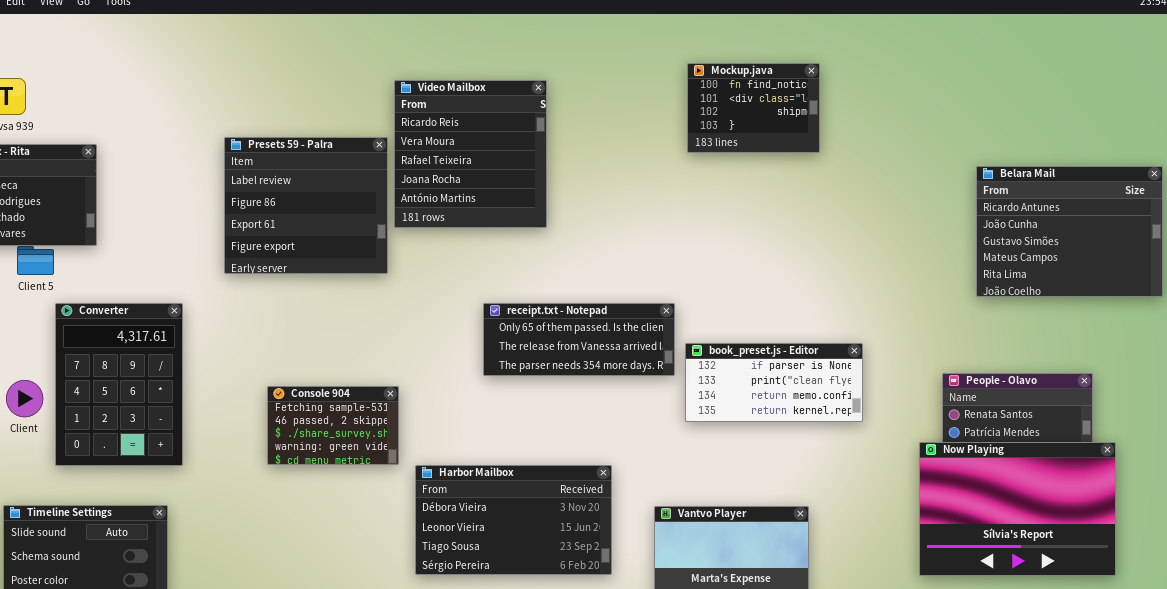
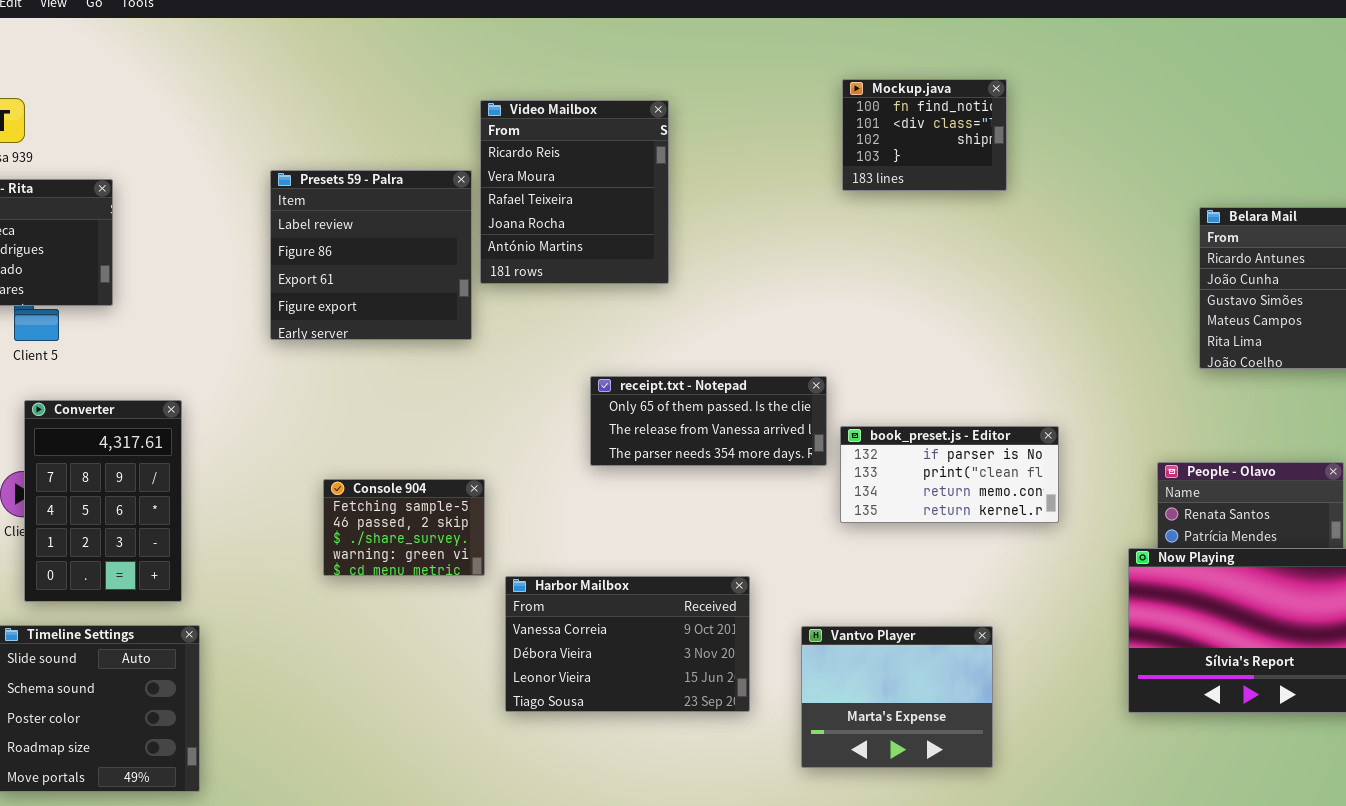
Converter: [55,303,183,466] -> [24,400,182,602], moved
Harbor Mailbox: [415,465,612,575] -> [505,576,750,712], scrolled up 1 row

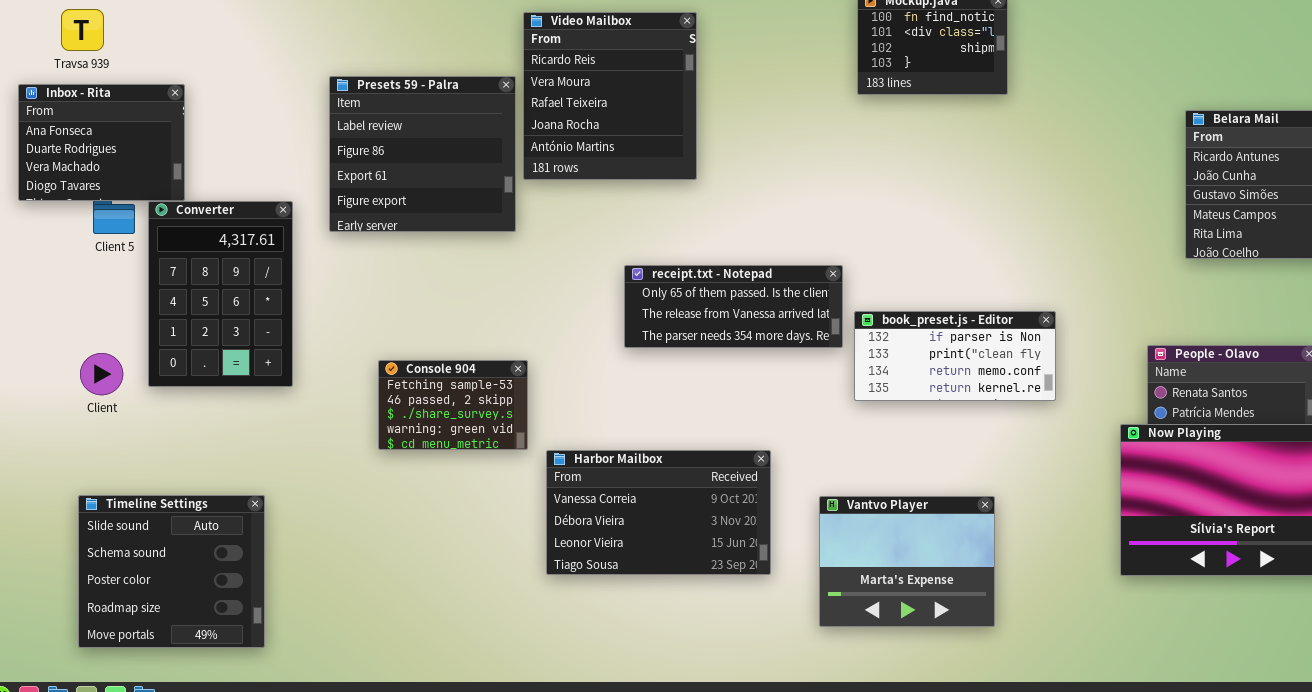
Converter: [24,400,182,602] -> [148,201,293,387], moved

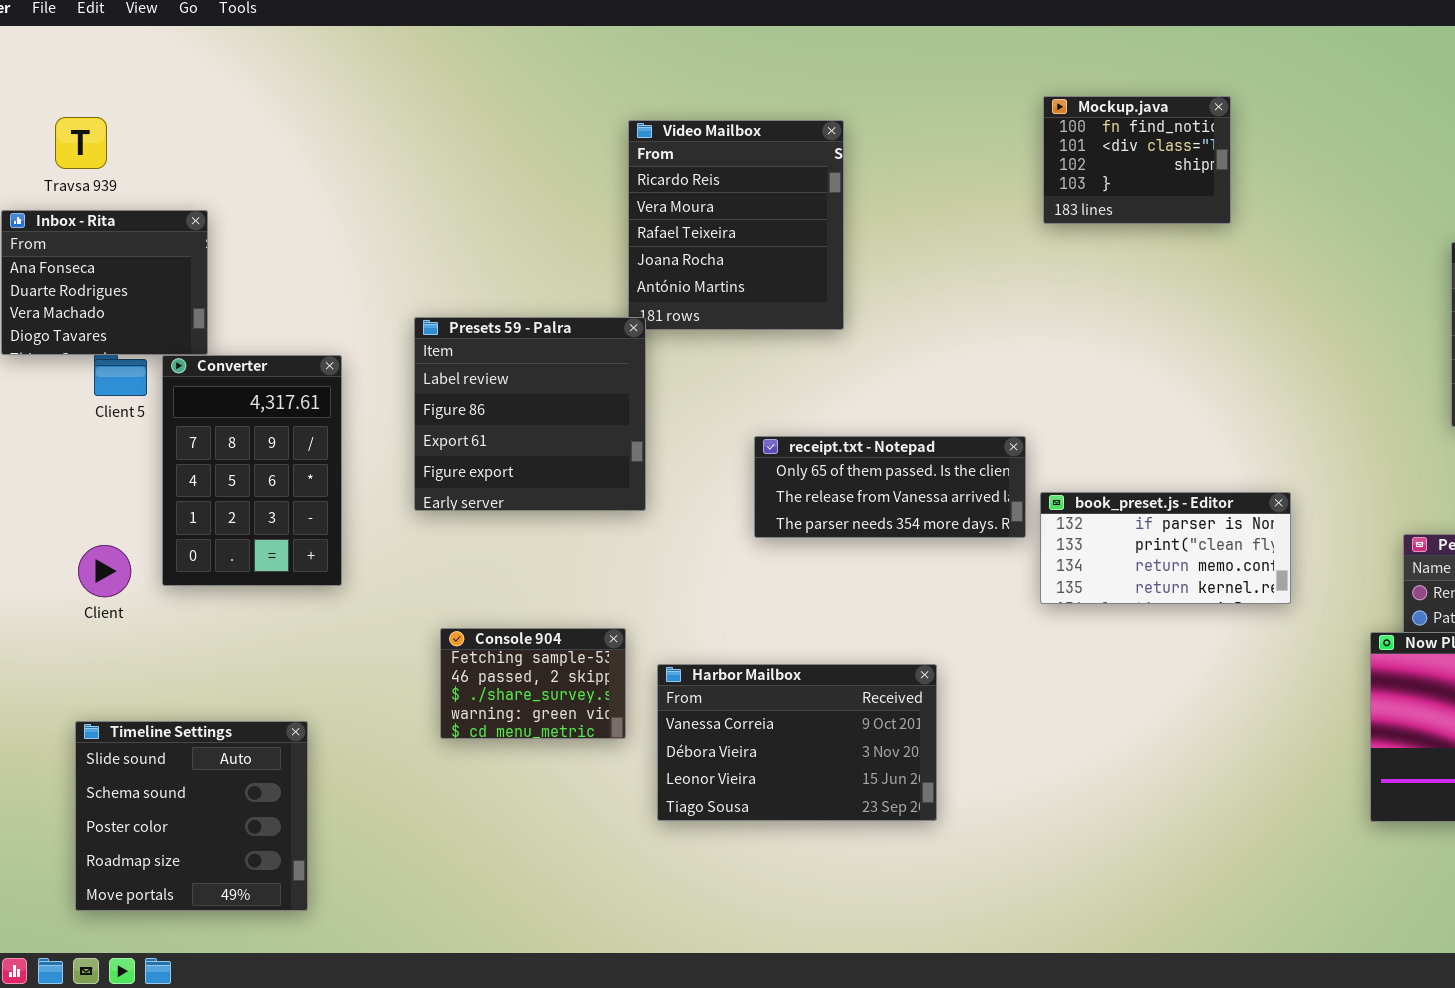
Presets 59 - Palra: [329,76,516,232] -> [414,317,646,511], moved
Console 904: [378,360,528,450] -> [440,628,626,739], moved
Vantvo Player: [819,496,995,627] -> none, closed

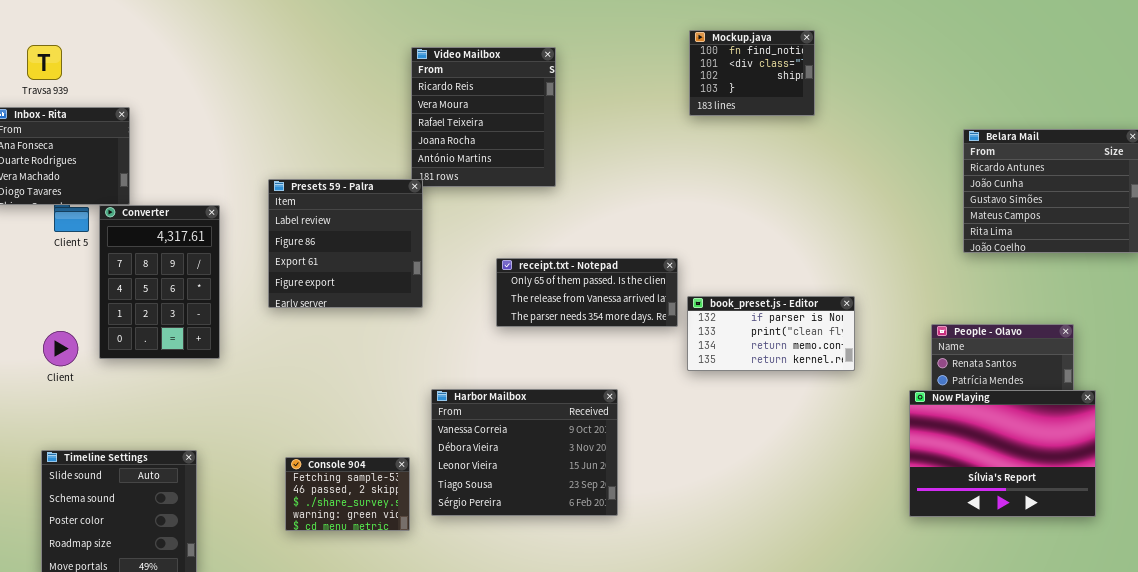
Console 904: [440,628,626,739] -> [285,457,410,531], moved
Harbor Mailbox: [657,664,937,821] -> [431,389,618,516], resized

